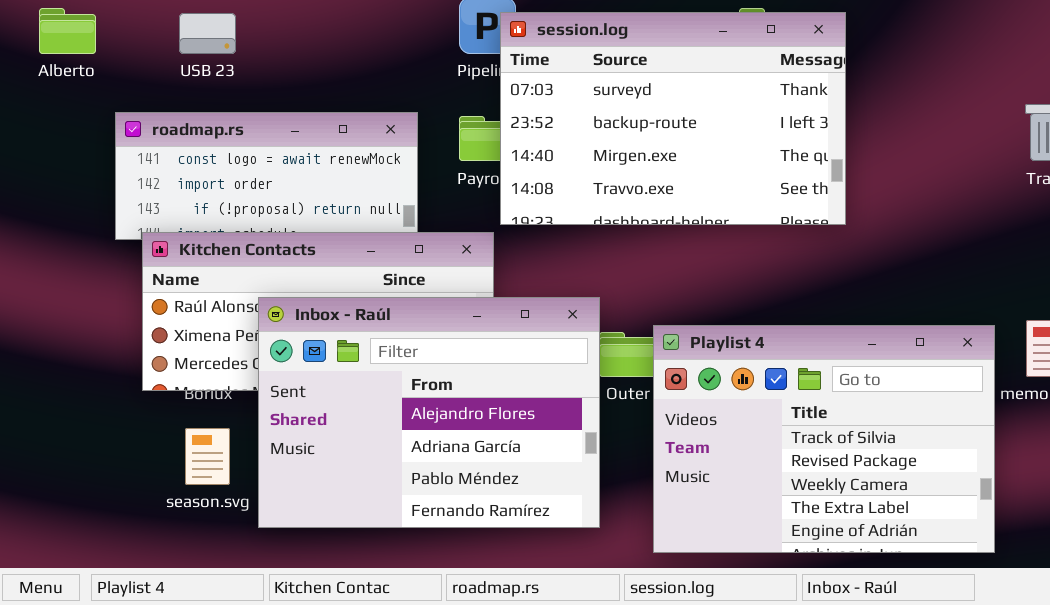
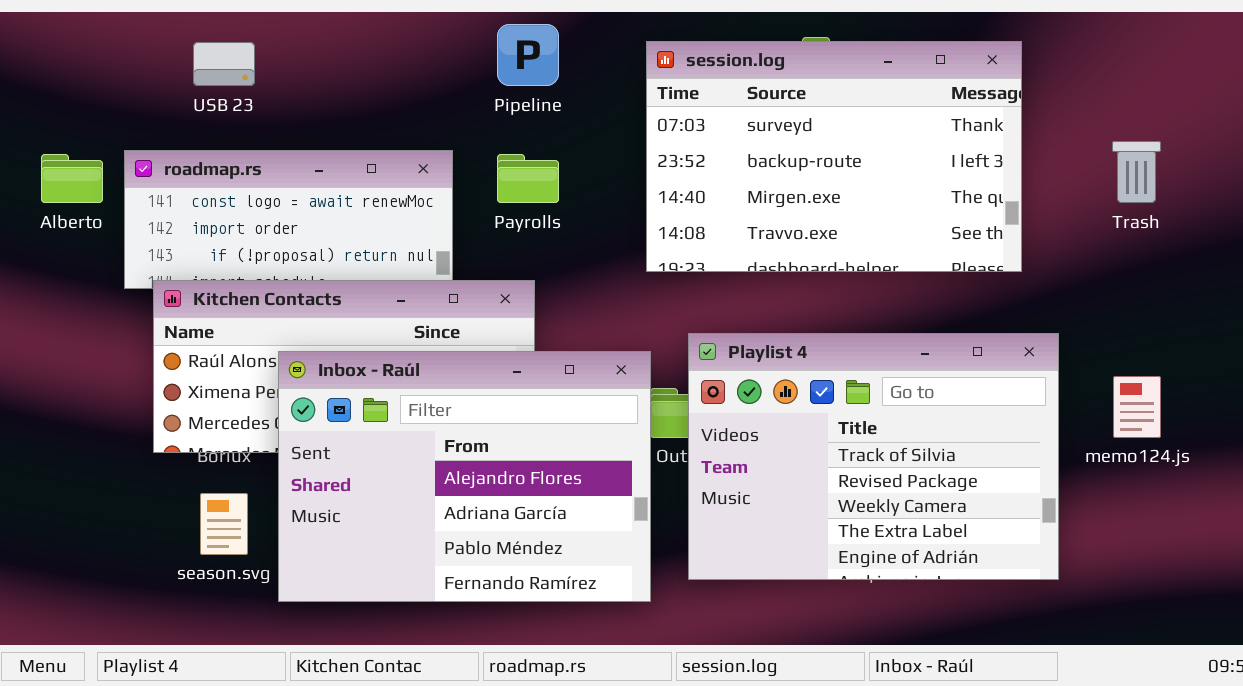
Alberto: [39,8,96,54] -> [41,154,103,203], moved
session.log: [500,12,846,225] -> [646,41,1022,272], moved
Playlist 4: [653,325,995,553] -> [688,333,1059,580], moved

